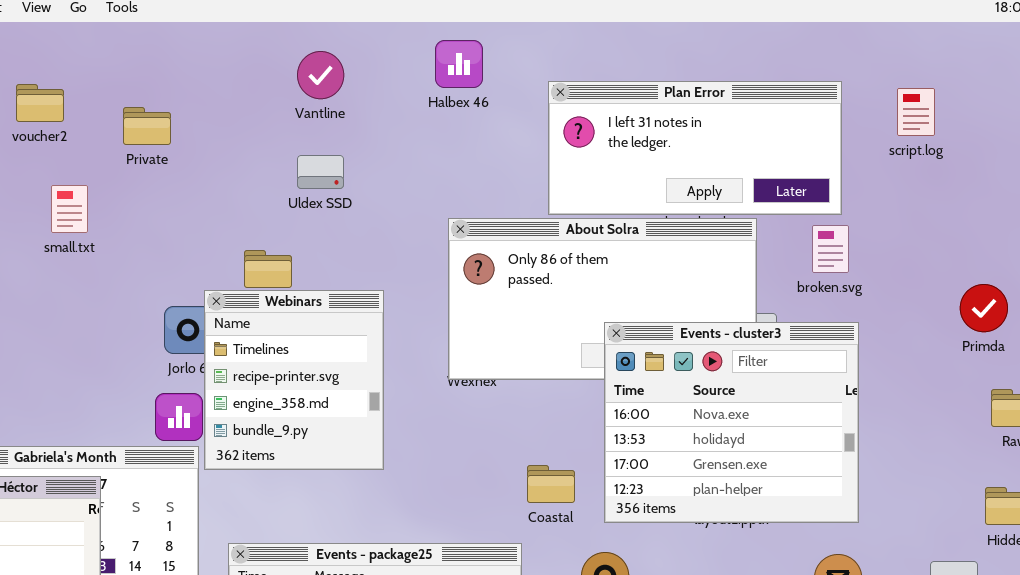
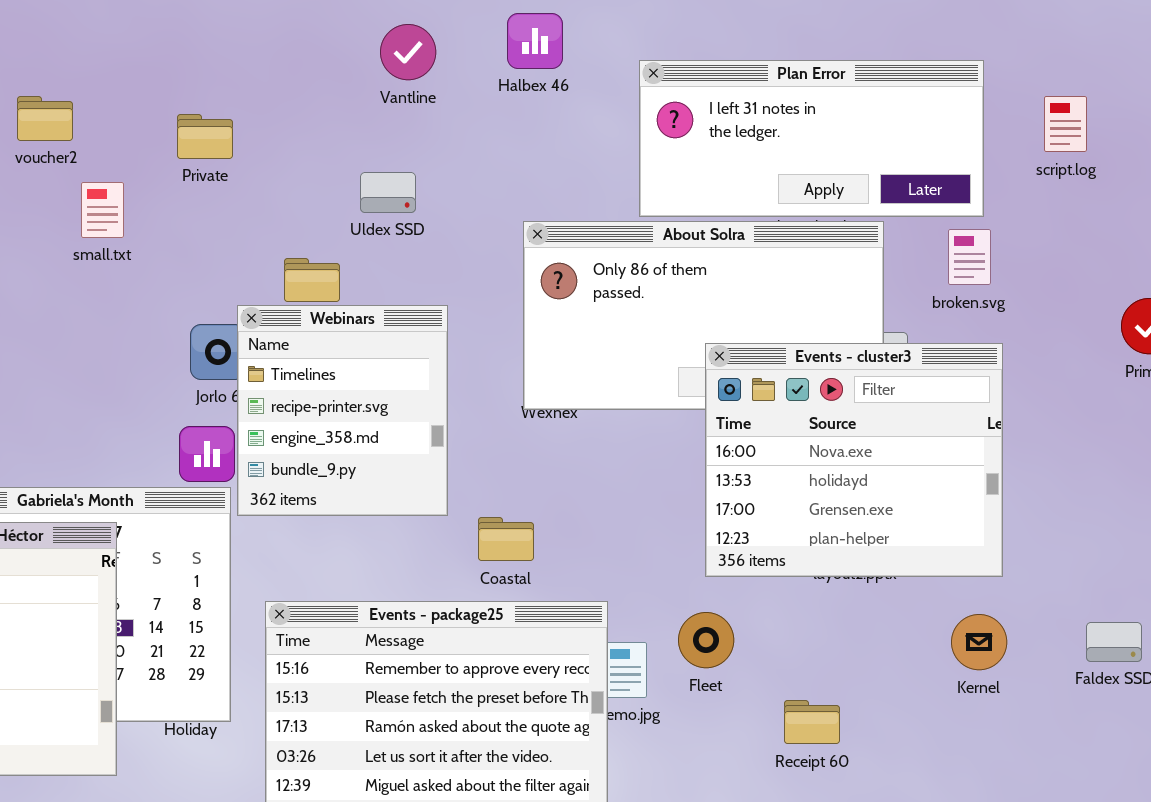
Vantline: [297,51,344,99] -> [380,24,436,80], moved
voucher2: [16,84,64,122] -> [17,96,73,141], moved
script.log: [897,88,935,136] -> [1044,96,1087,152], moved
Private: [123,107,171,145] -> [177,114,233,159], moved
Uldex SSD: [297,155,344,189] -> [360,172,416,213], moved
small.txt: [51,185,88,233] -> [81,182,124,238], moved
Coastal: [527,465,575,503] -> [478,517,534,561], moved

